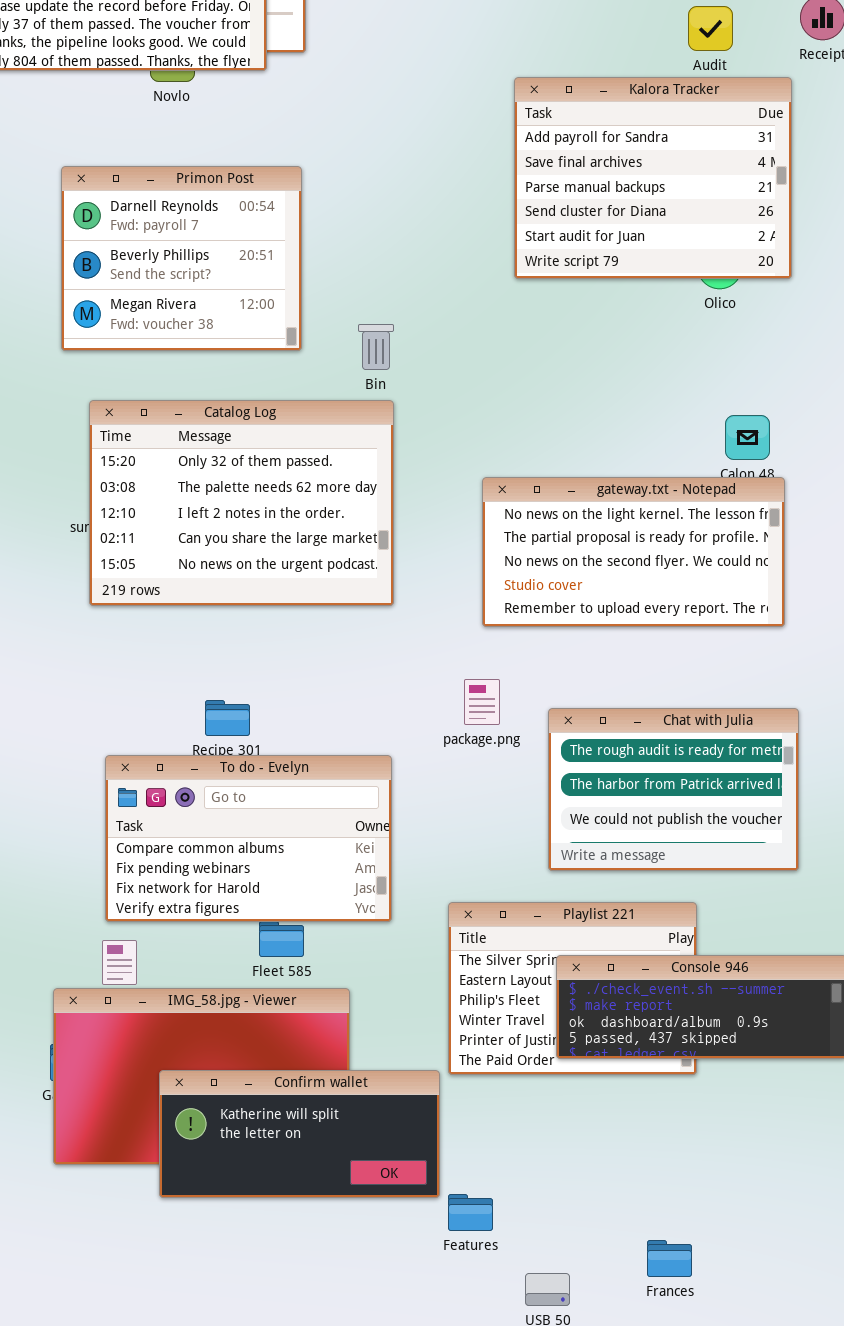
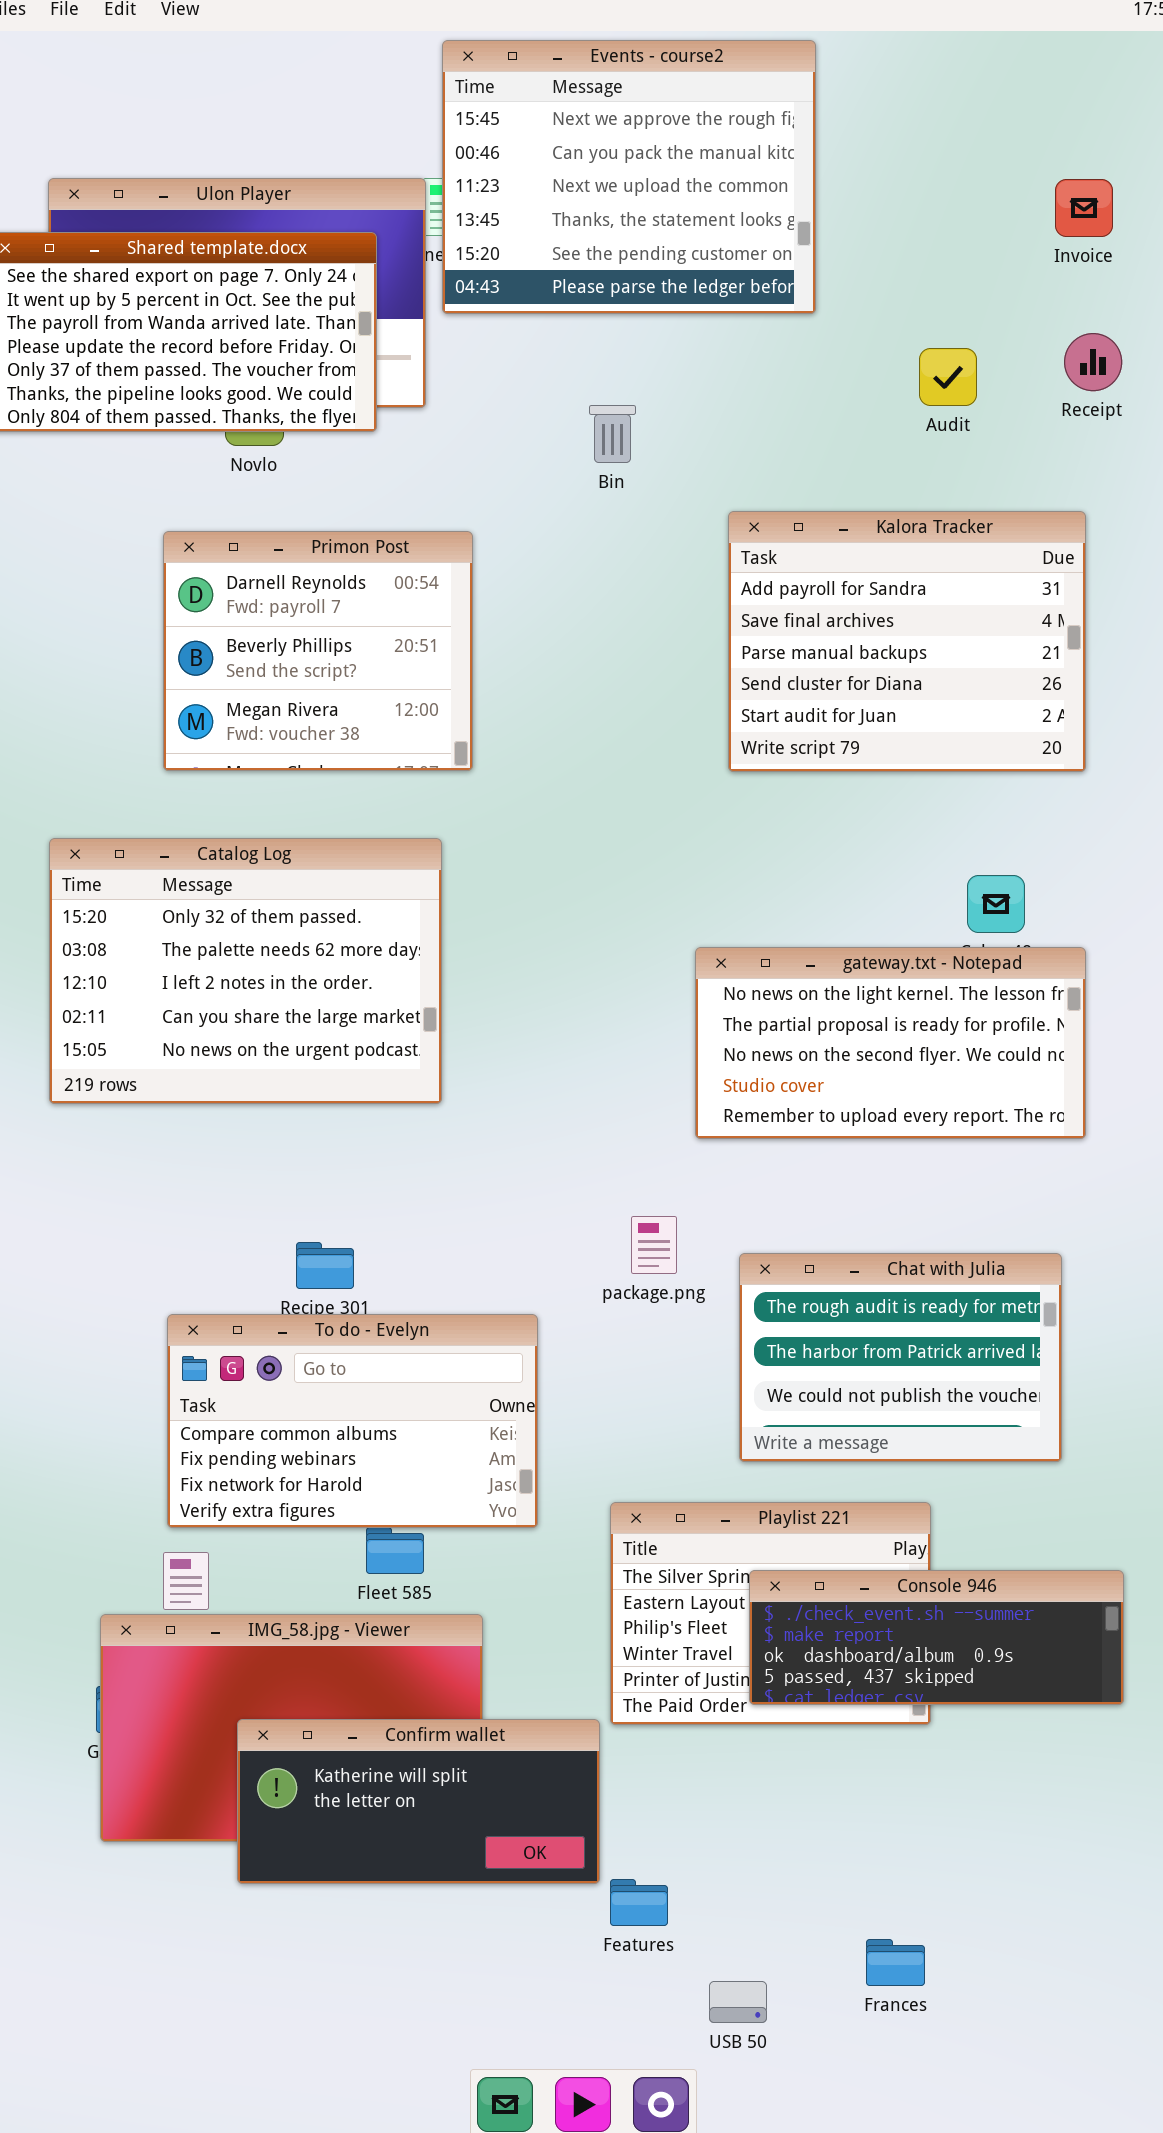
Kalora Tracker: [514,77,792,279] -> [728,511,1086,772], moved
Primon Post: [61,166,302,351] -> [163,531,473,771], moved
Bin: [358,324,394,370] -> [589,405,636,463], moved
Catalog Log: [89,400,394,606] -> [49,838,442,1104], moved
gateway.txt - Notepad: [482,477,785,627] -> [695,947,1086,1139], moved

